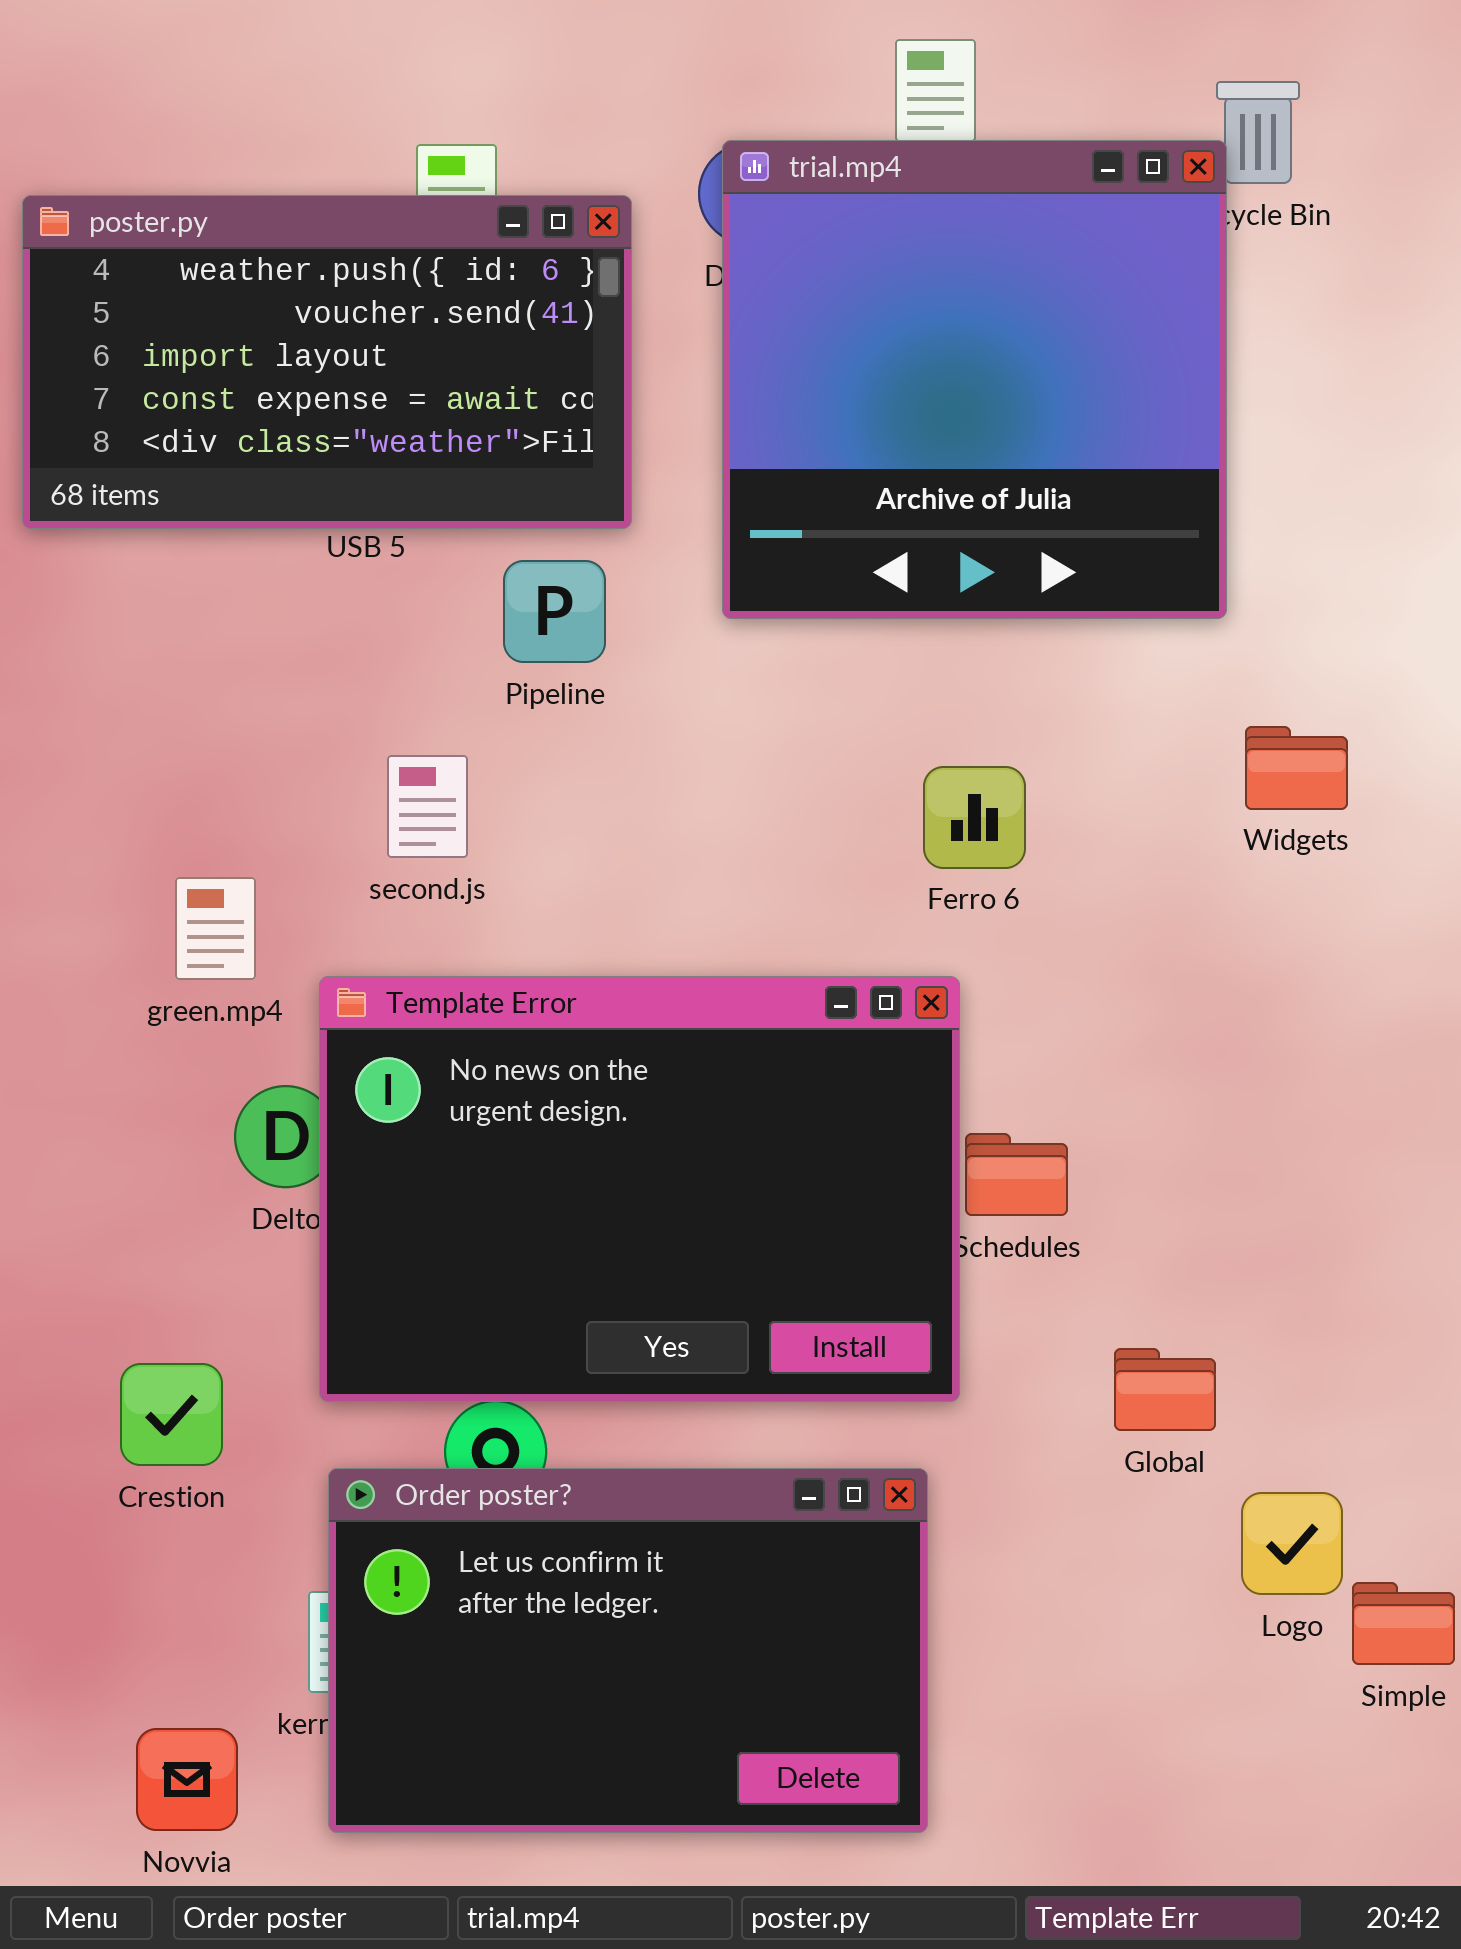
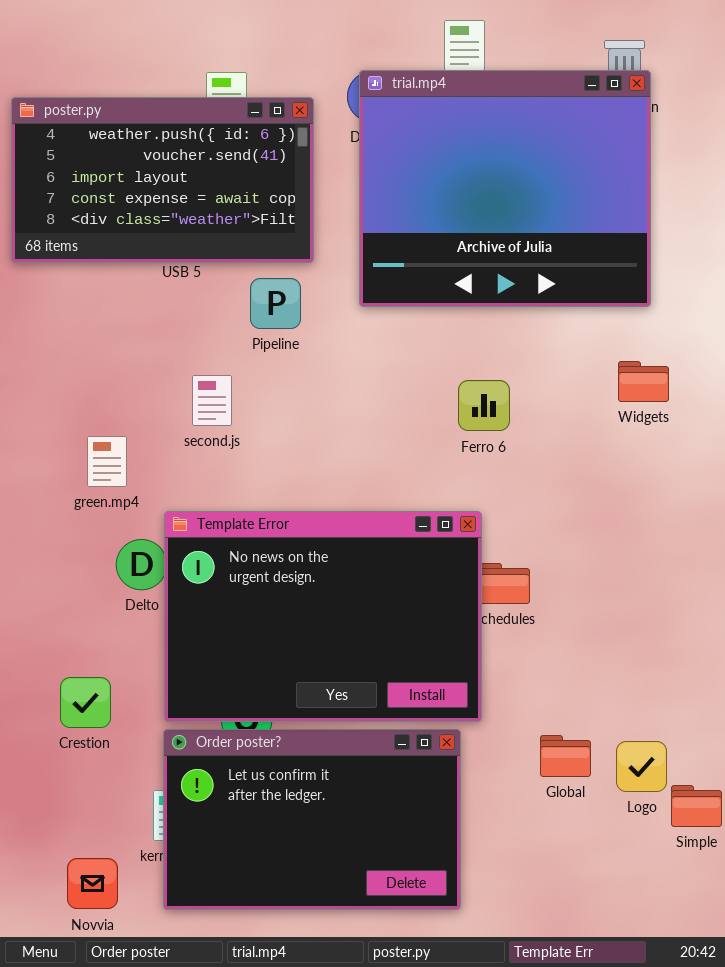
trial.mp4: [722,140,1227,619] -> [359,70,651,307], resized
Template Error: [319,976,960,1402] -> [164,511,482,722], moved
Global: [1114,1348,1216,1431] -> [540,735,591,777], moved

